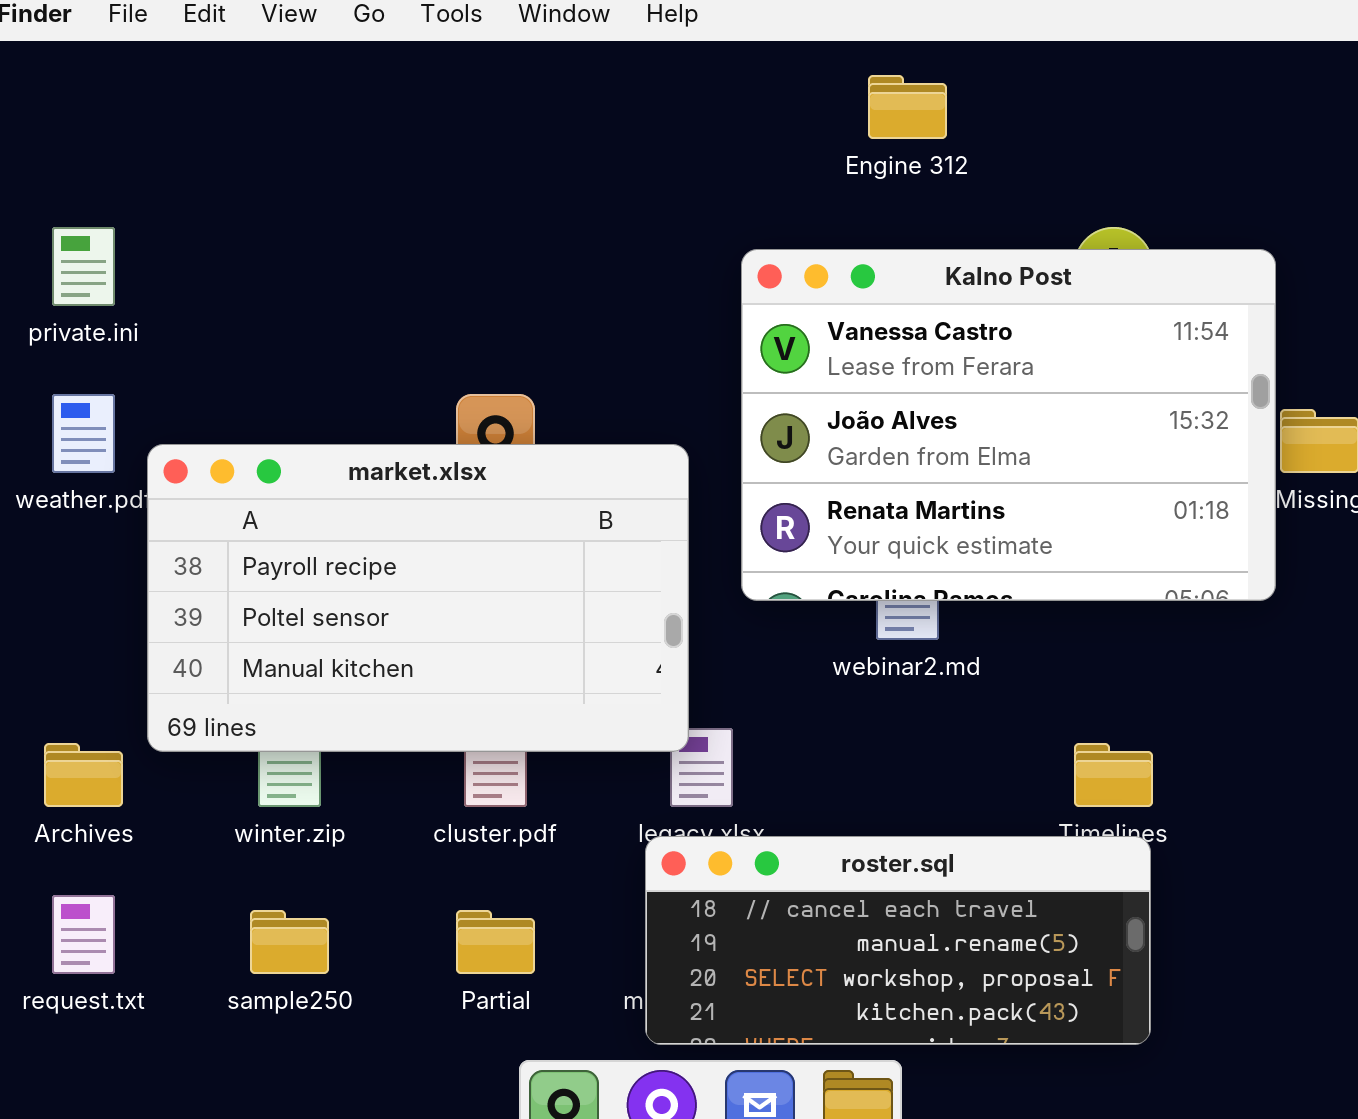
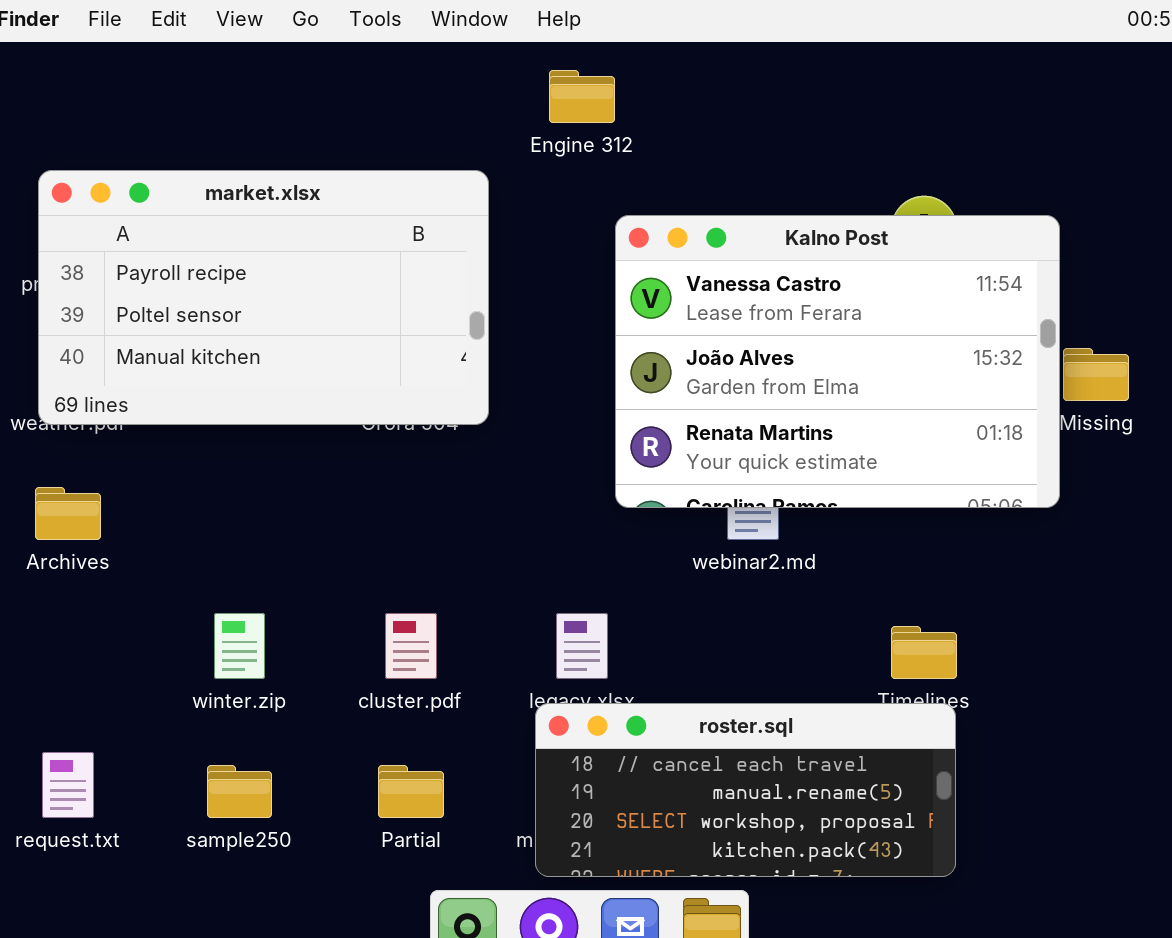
Engine 312: [868,75,947,139] -> [549,70,615,123], moved
market.xlsx: [147,444,689,752] -> [38,170,489,425], moved
Archives: [44,743,123,807] -> [35,487,101,540], moved

